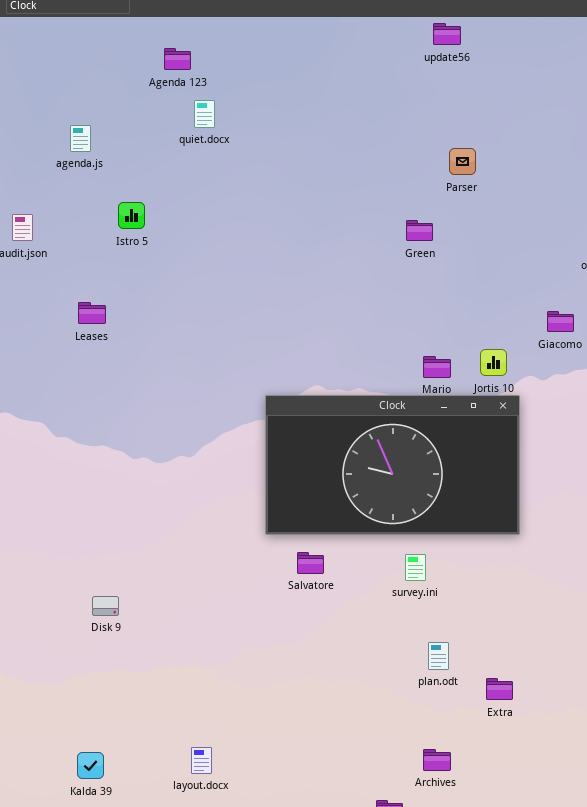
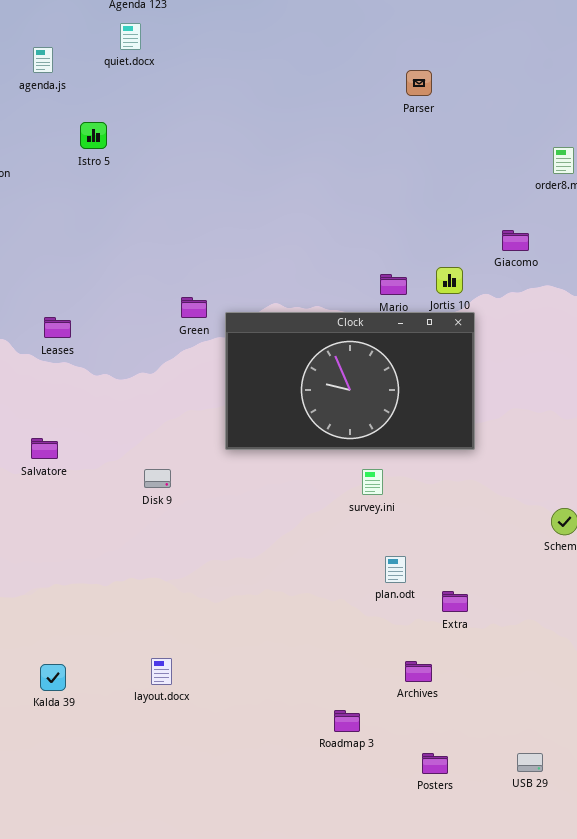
quiet.docx: [194,100,215,128] -> [120,23,141,50], moved
Green: [406,220,433,241] -> [181,297,207,318], moved
Leases: [78,302,106,324] -> [44,317,71,338], moved
Salvatore: [297,552,324,574] -> [31,438,58,459], moved
Disk 9: [92,596,119,616] -> [144,469,171,488], moved
Archives: [423,749,451,771] -> [405,661,432,682], moved

